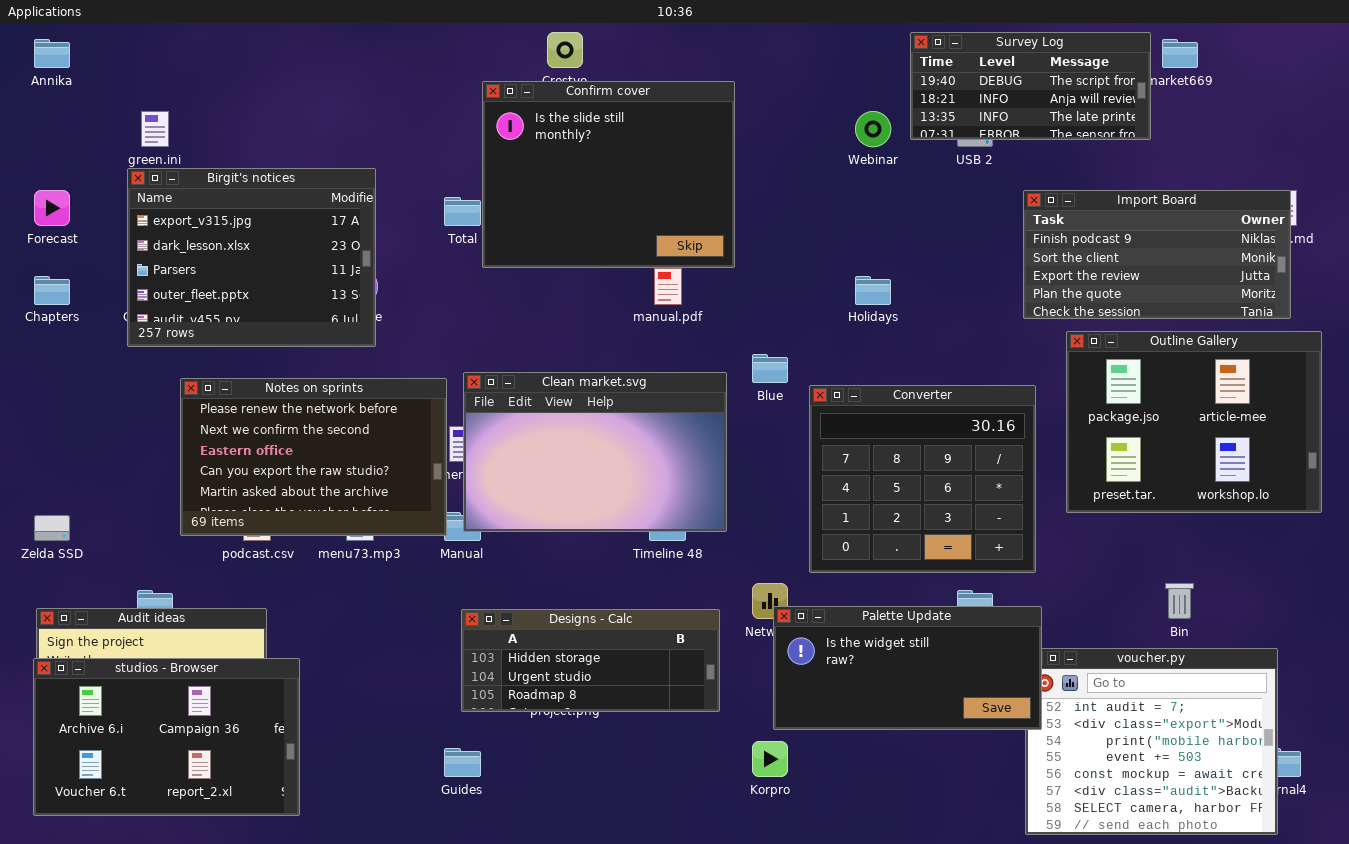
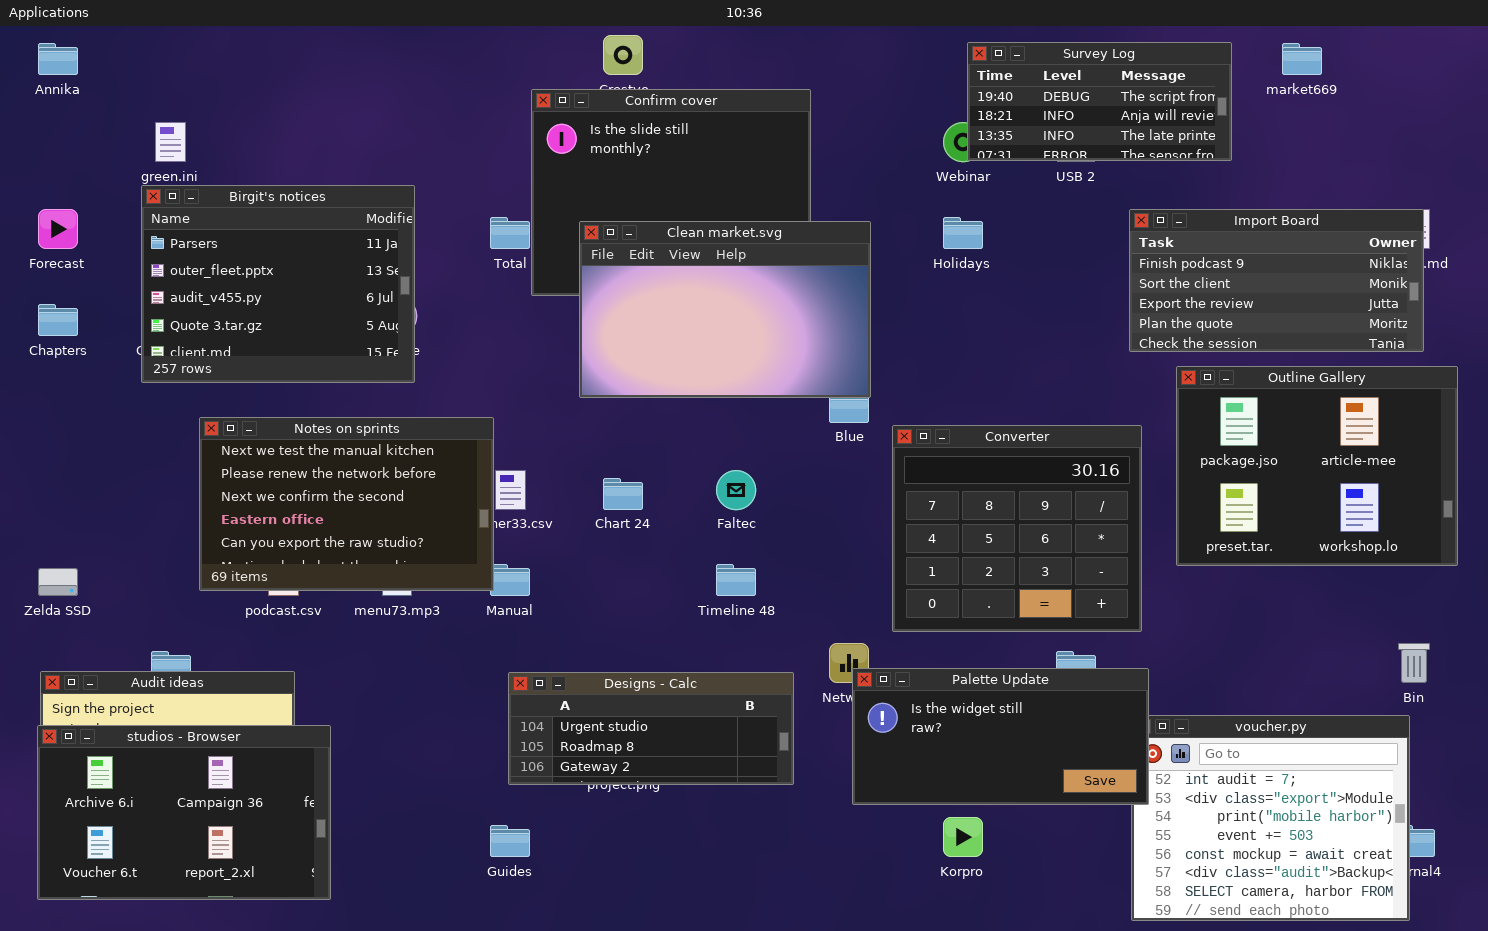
Survey Log: [910,32,1151,140] -> [967,42,1232,161], moved
Birgit's notices: [127,168,376,347] -> [141,185,415,383], scrolled down 2 rows
Holidays: [855,276,891,305] -> [943,217,983,249], moved
Clean market.svg: [463,372,727,532] -> [579,221,871,398], moved
Notes on sprints: [180,378,447,536] -> [199,417,494,591], scrolled up 1 row
Bin: [1165,583,1194,619] -> [1398,643,1430,683], moved
Designs - Calc: [461,609,720,712] -> [508,672,794,785], scrolled down 1 row
Korpro: [752,741,788,777] -> [943,817,983,857], moved

